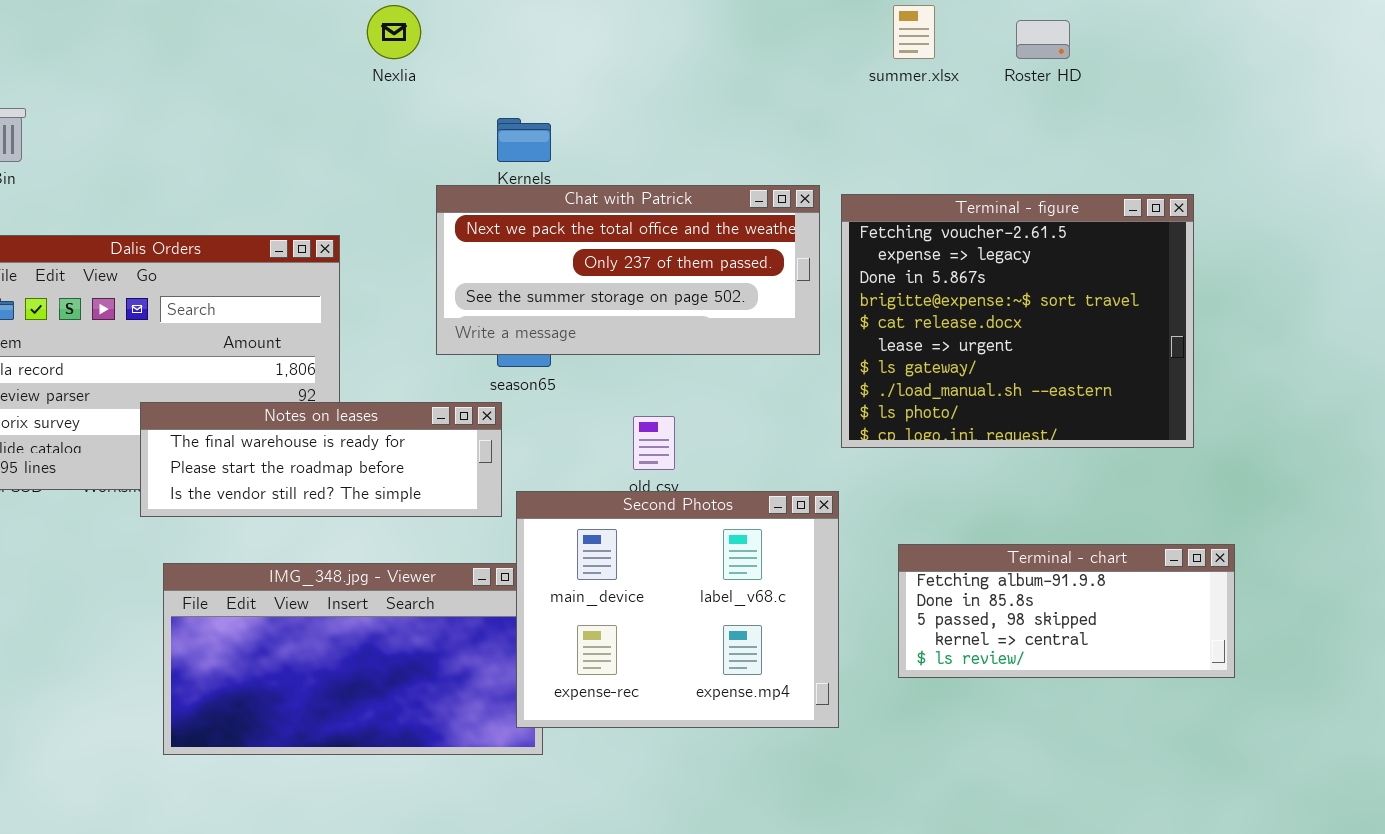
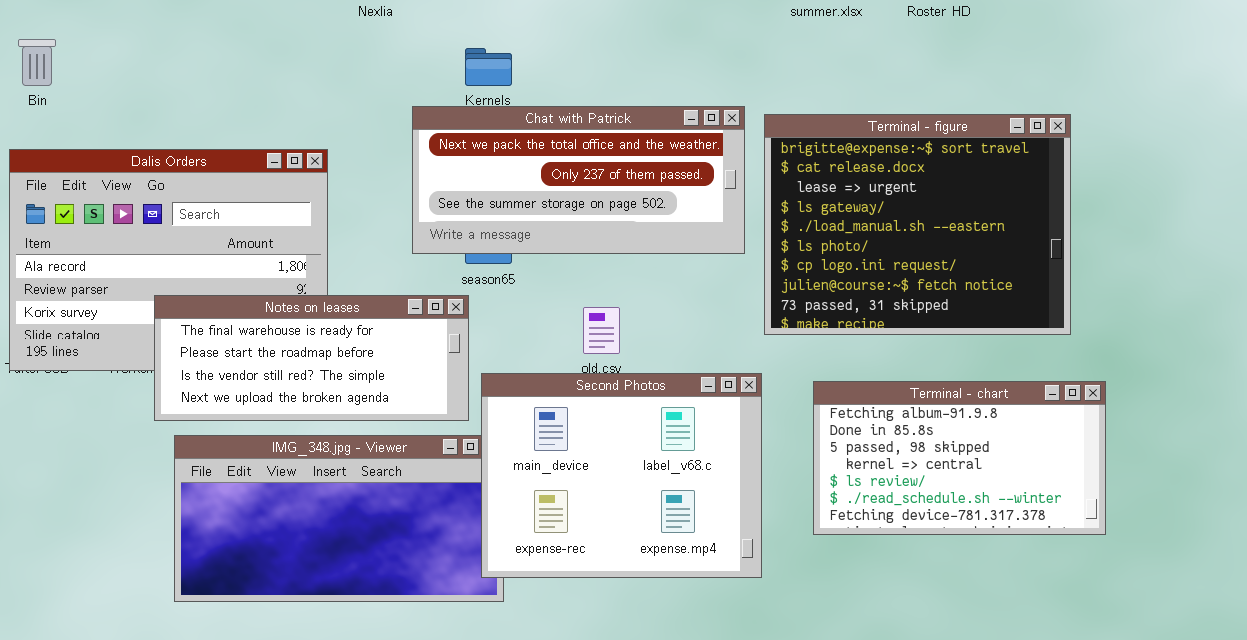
Terminal - figure: [841,194,1194,448] -> [764,114,1071,335], scrolled down 3 rows
Notes on leases: [140,402,502,517] -> [154,295,469,421], resized
Terminal - chart: [898,544,1235,678] -> [813,381,1106,535], resized

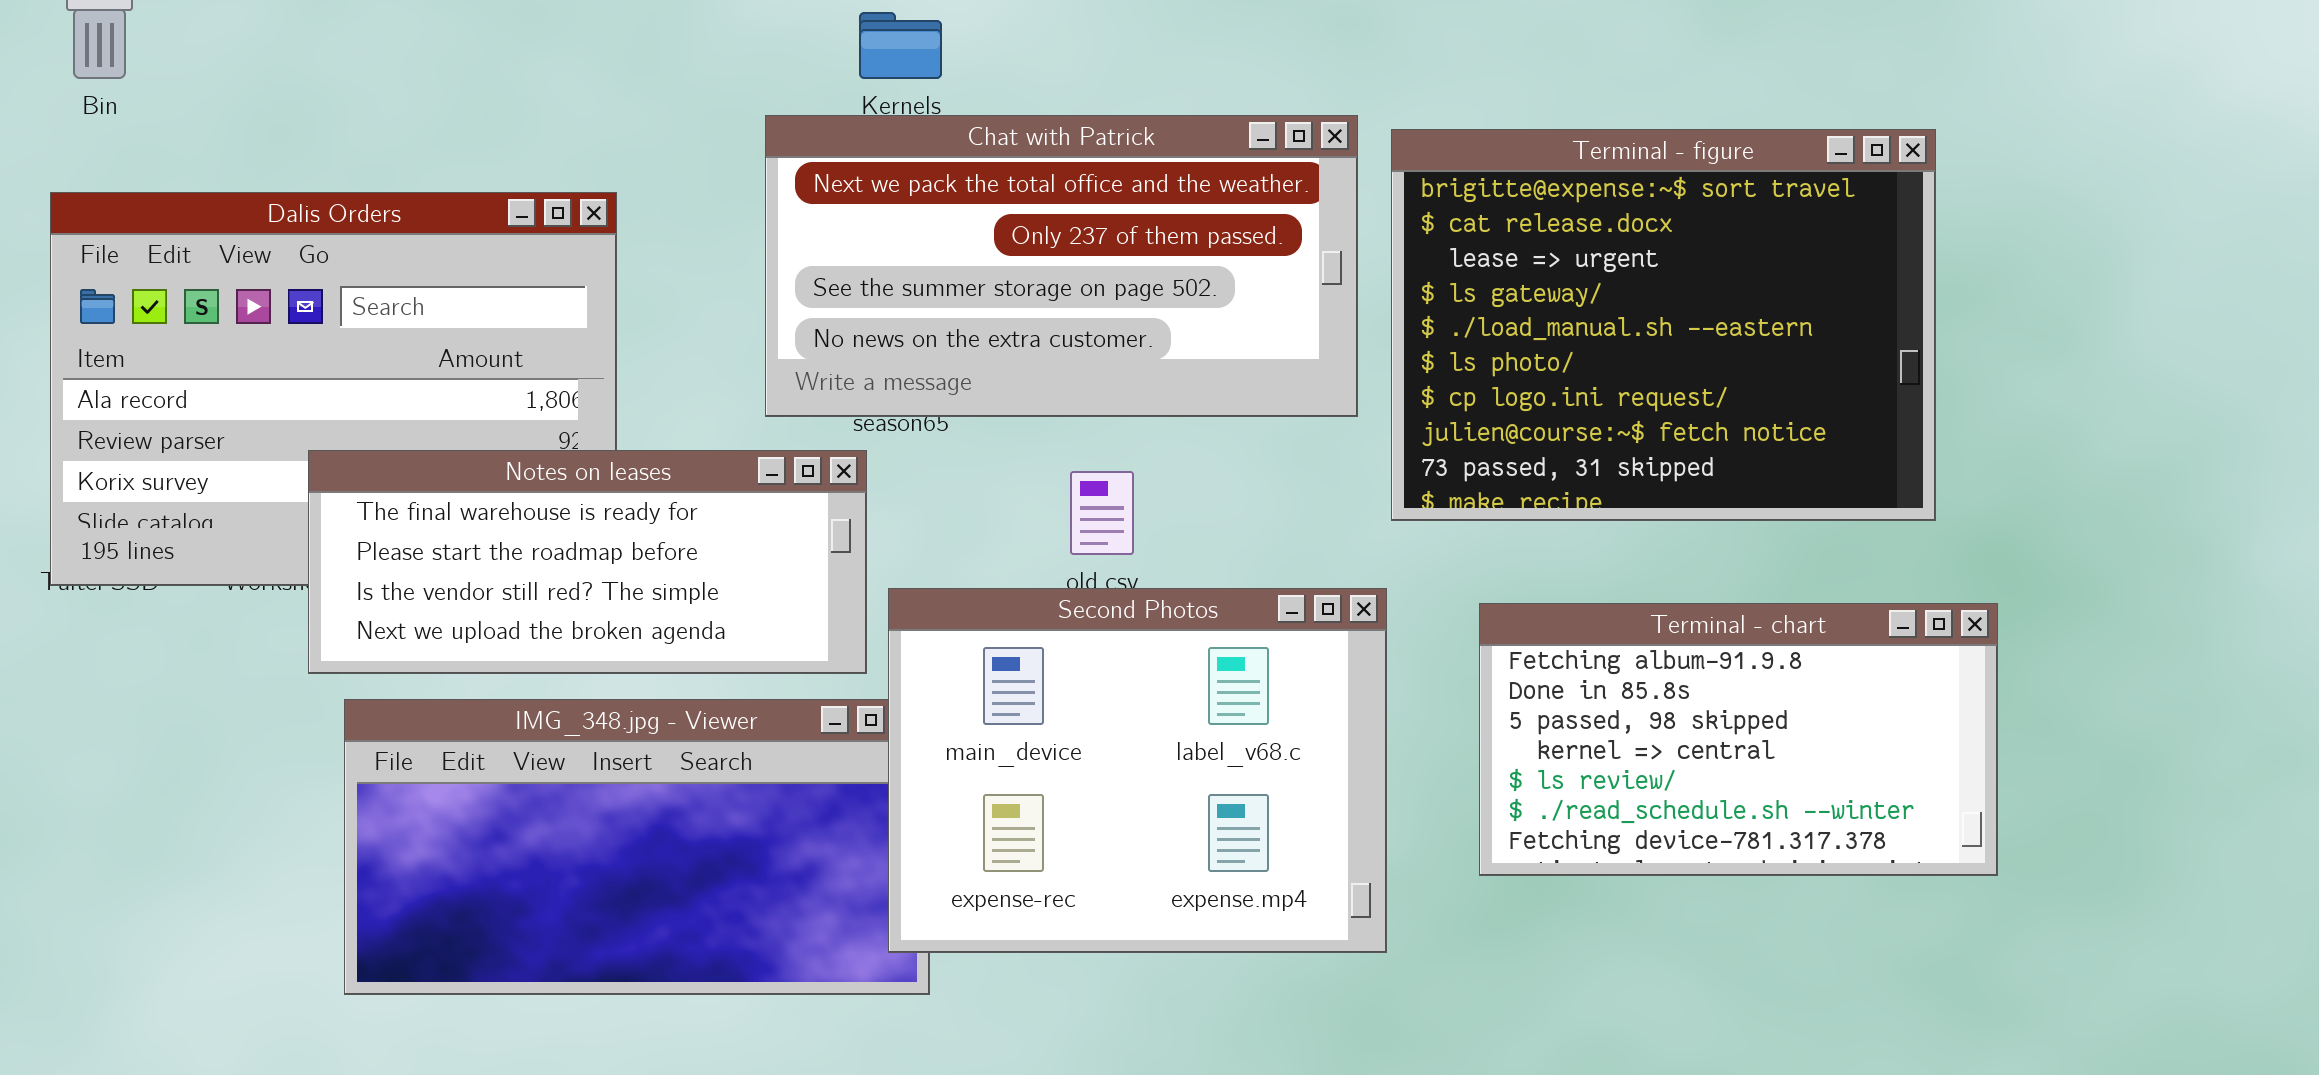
Chat with Patrick: [412,106,745,254] -> [765,115,1358,417], resized

